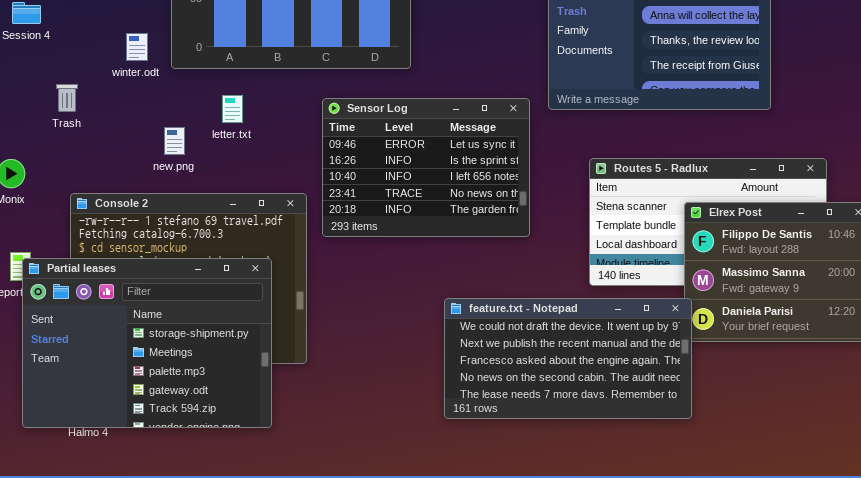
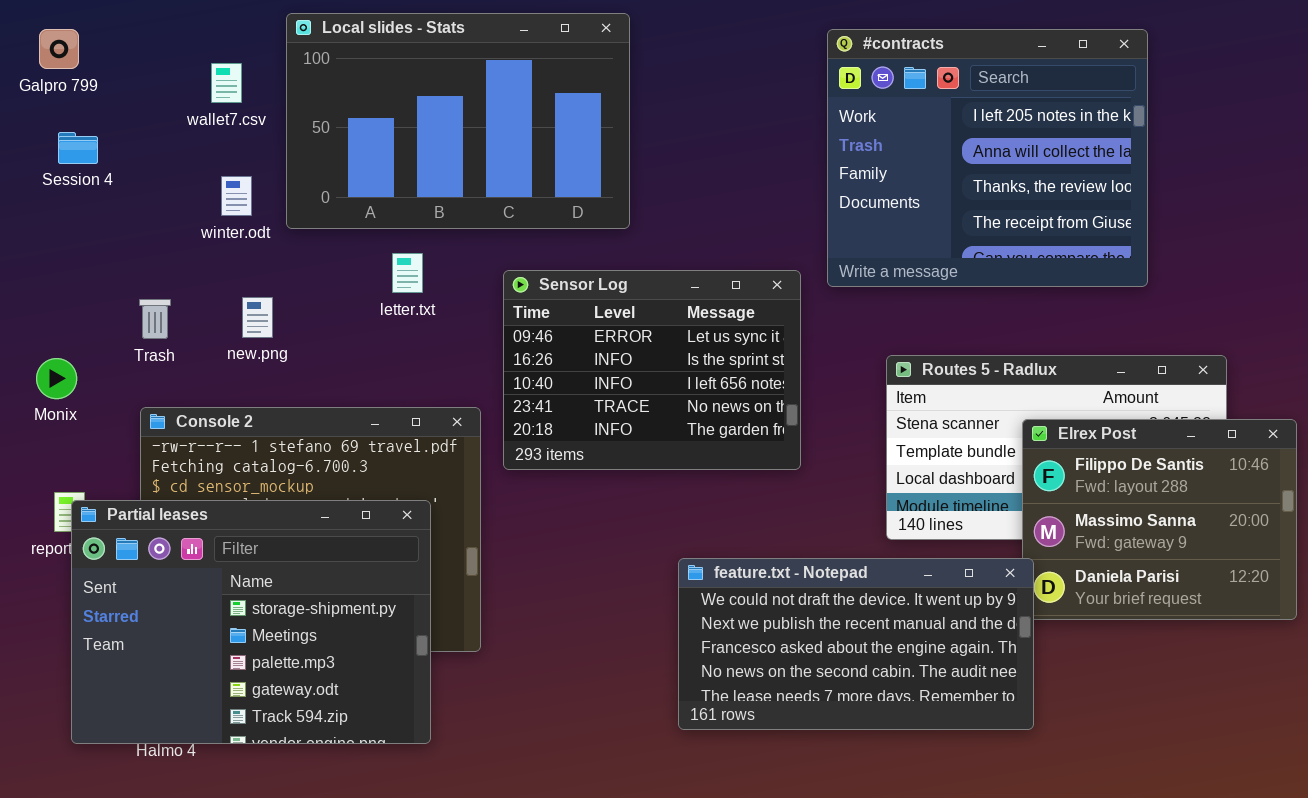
Trash: [56,84,78,112] -> [139,299,171,339], moved
letter.txt: [222,95,243,123] -> [392,253,423,293], moved
new.png: [164,127,185,155] -> [242,297,273,338], moved

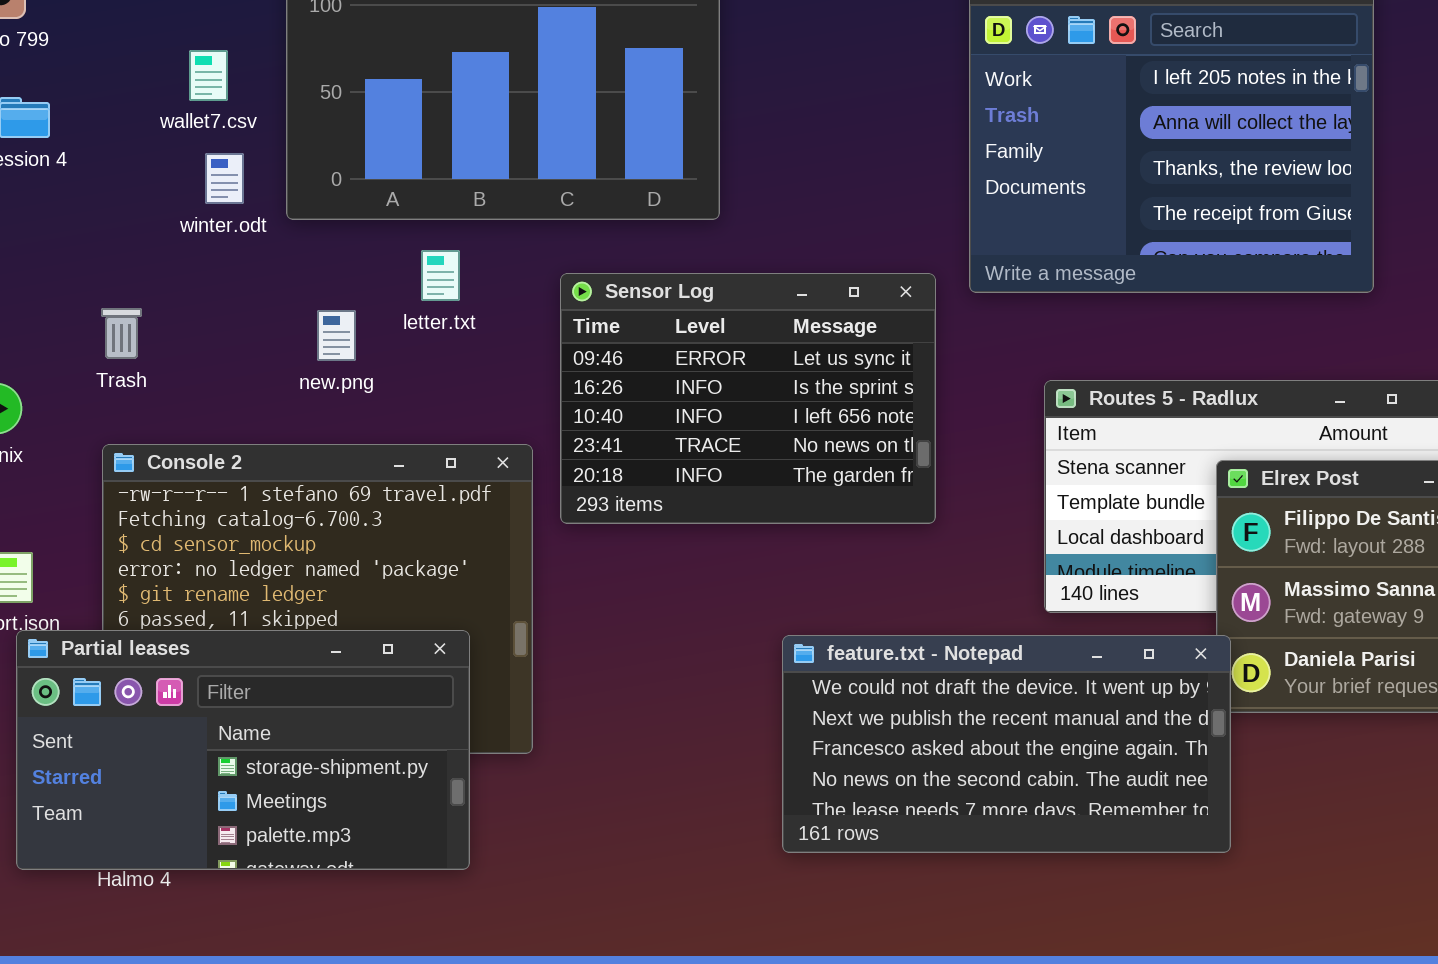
wallet7.csv: [211,63,242,103] -> [189,50,228,101], moved
new.png: [242,297,273,338] -> [317,310,356,361], moved
Partial leases: [71,500,431,744] -> [16,630,470,870], resized

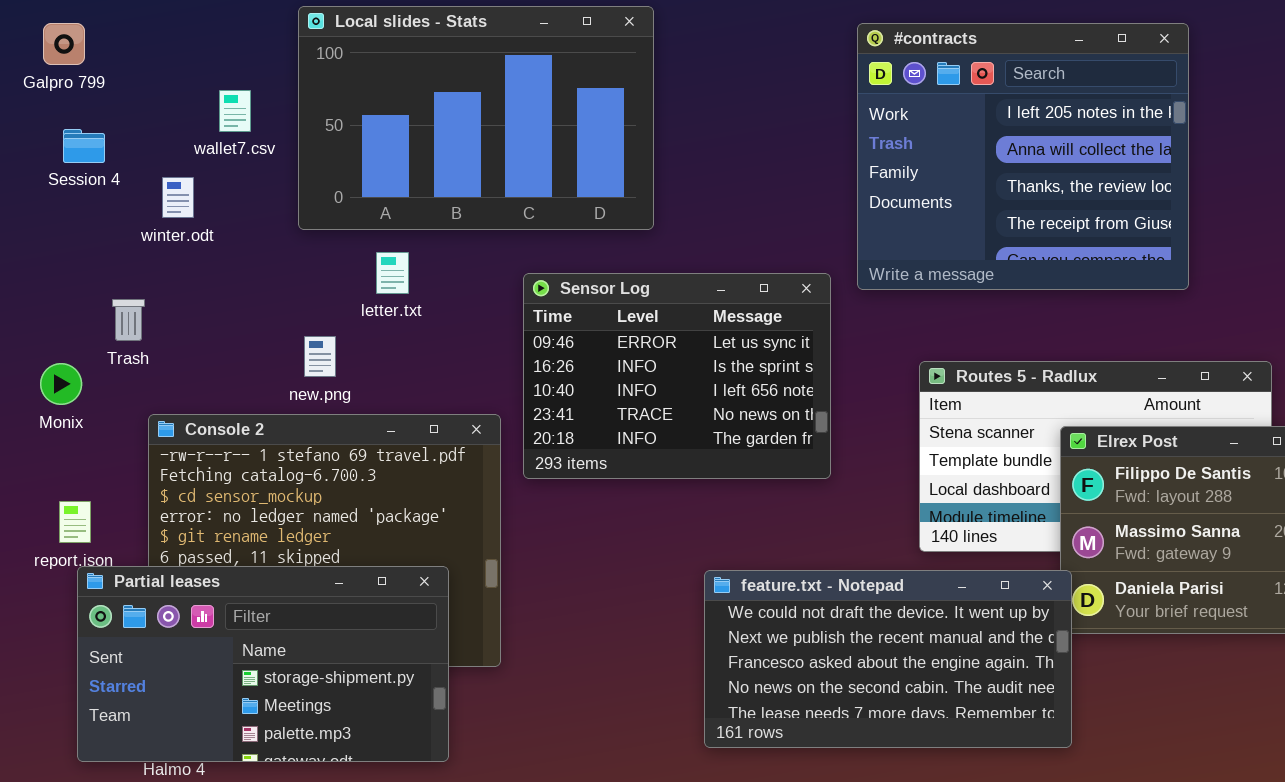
winter.odt: [205,153,244,204] -> [162,177,194,218], moved
letter.txt: [421,250,460,301] -> [376,252,409,294], moved
Trash: [101,308,142,359] -> [112,299,145,341], moved
new.png: [317,310,356,361] -> [304,336,336,377], moved

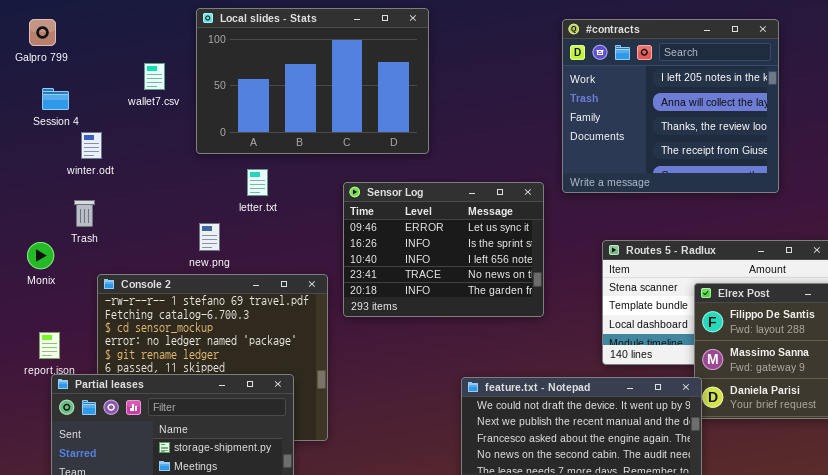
winter.odt: [162,177,194,218] -> [81,132,102,159], moved

